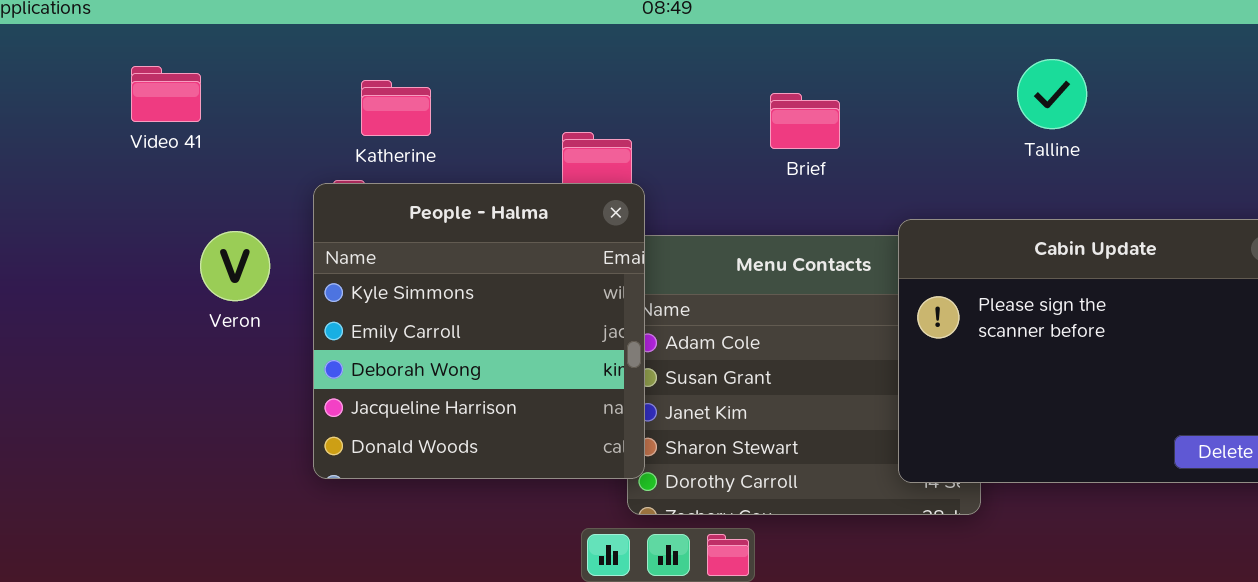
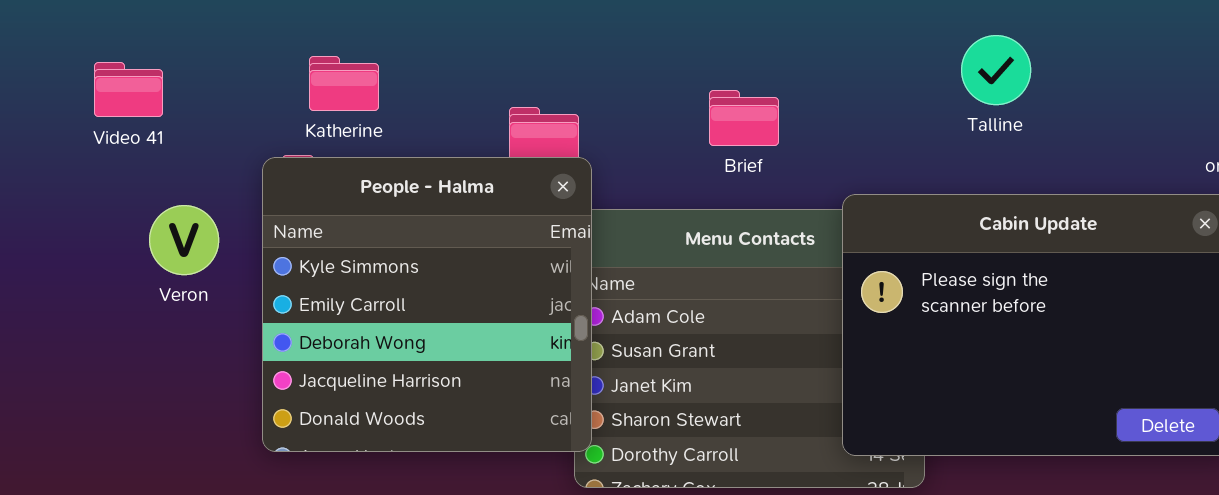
Video 41: [131,66,201,122] -> [94,62,163,117], moved
Brief: [770,93,840,149] -> [709,90,779,146], moved

